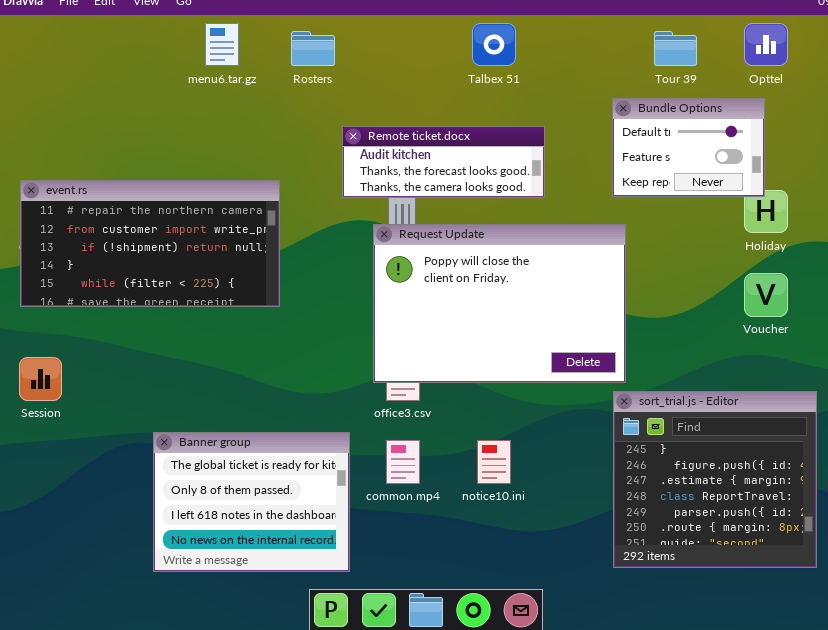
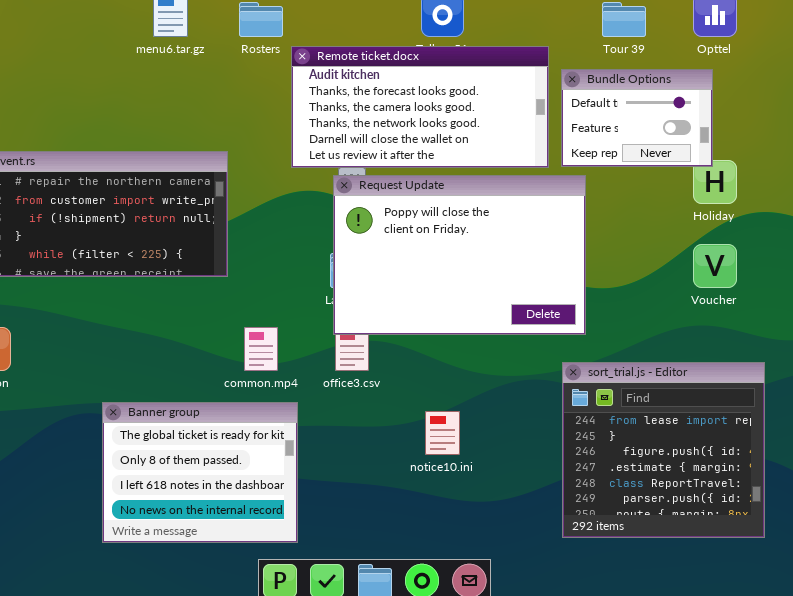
Remote ticket.docx: [342,126,545,198] -> [291,46,549,168], resized
Request Update: [373,224,626,383] -> [333,175,586,335], moved
sort_trial.js - Editor: [613,391,817,568] -> [562,362,765,538], scrolled up 1 row
common.mp4: [386,440,420,484] -> [244,327,278,371], moved

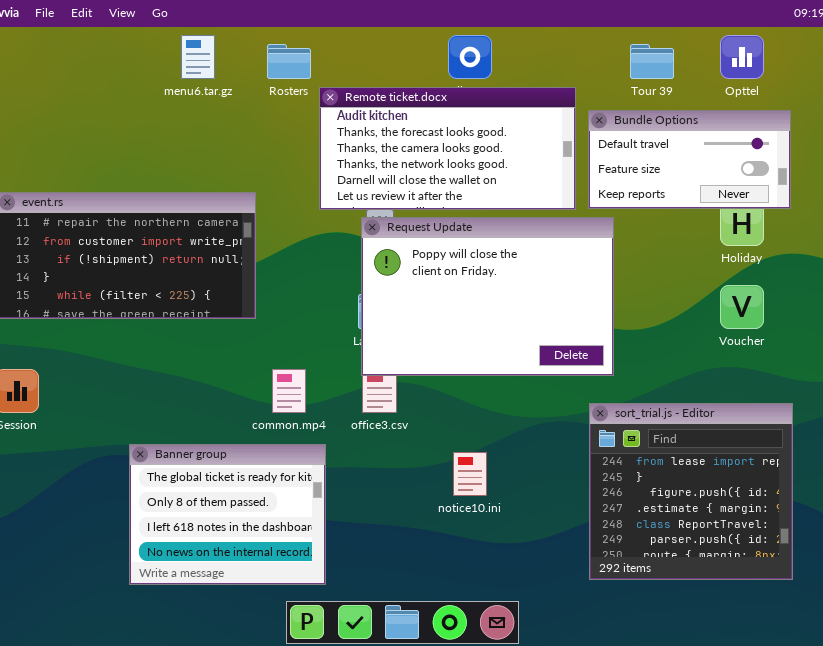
Bundle Options: [561,69,713,167] -> [588,110,791,209], resized

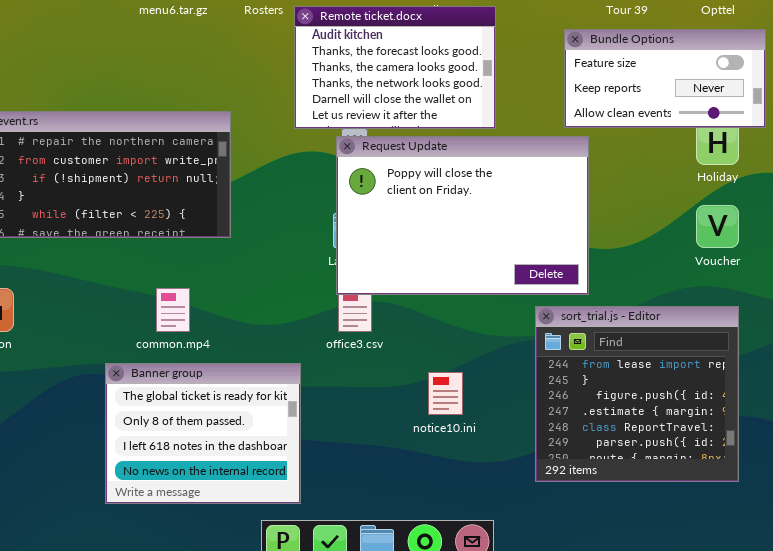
Remote ticket.docx: [319,87,576,210] -> [294,6,496,129], resized
Bundle Options: [588,110,791,209] -> [564,29,766,128], scrolled down 1 row
common.mp4: [272,369,306,413] -> [156,288,190,332], moved
sort_trial.js - Editor: [589,403,793,580] -> [535,306,739,482], moved

